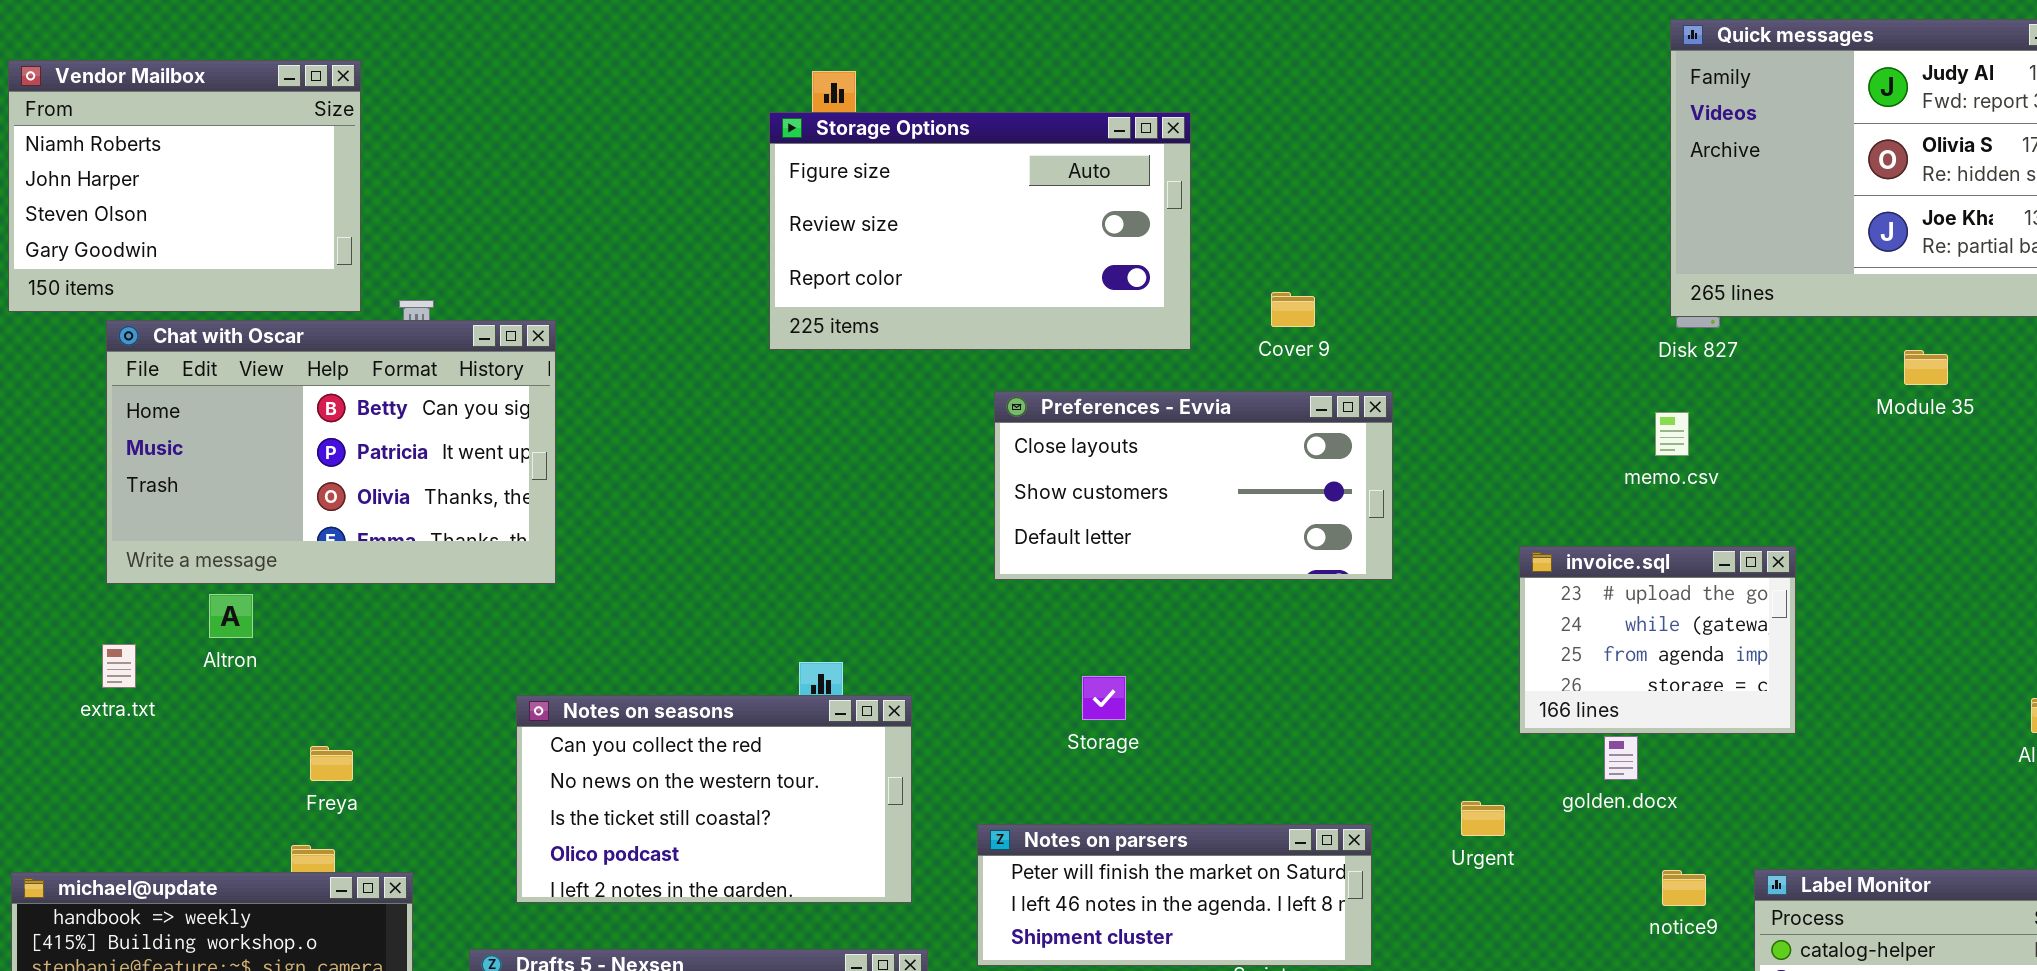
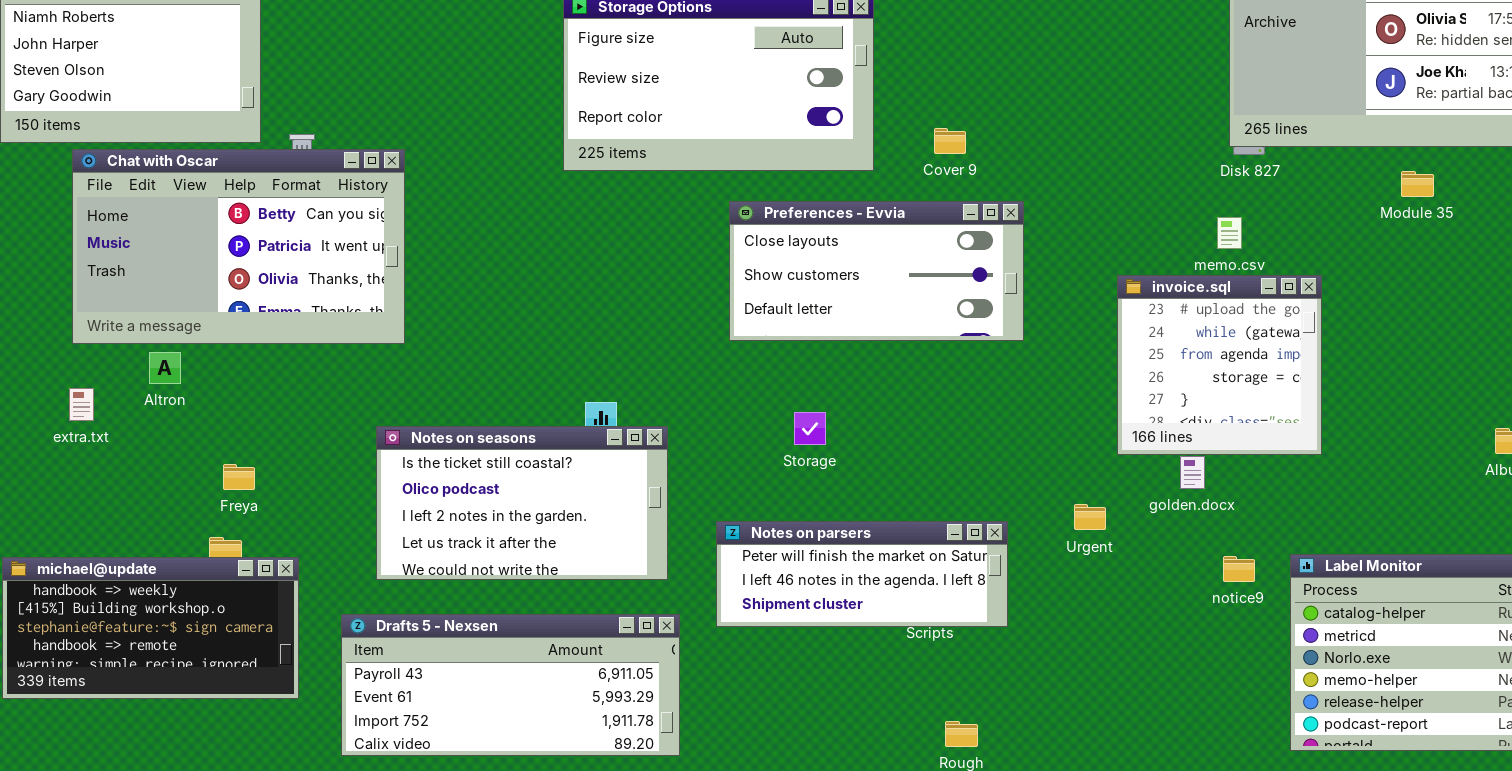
invoice.sql: [1519,546,1796,734] -> [1117,275,1322,455], resized
Notes on seasons: [516,695,912,903] -> [376,426,668,580], scrolled down 2 rows

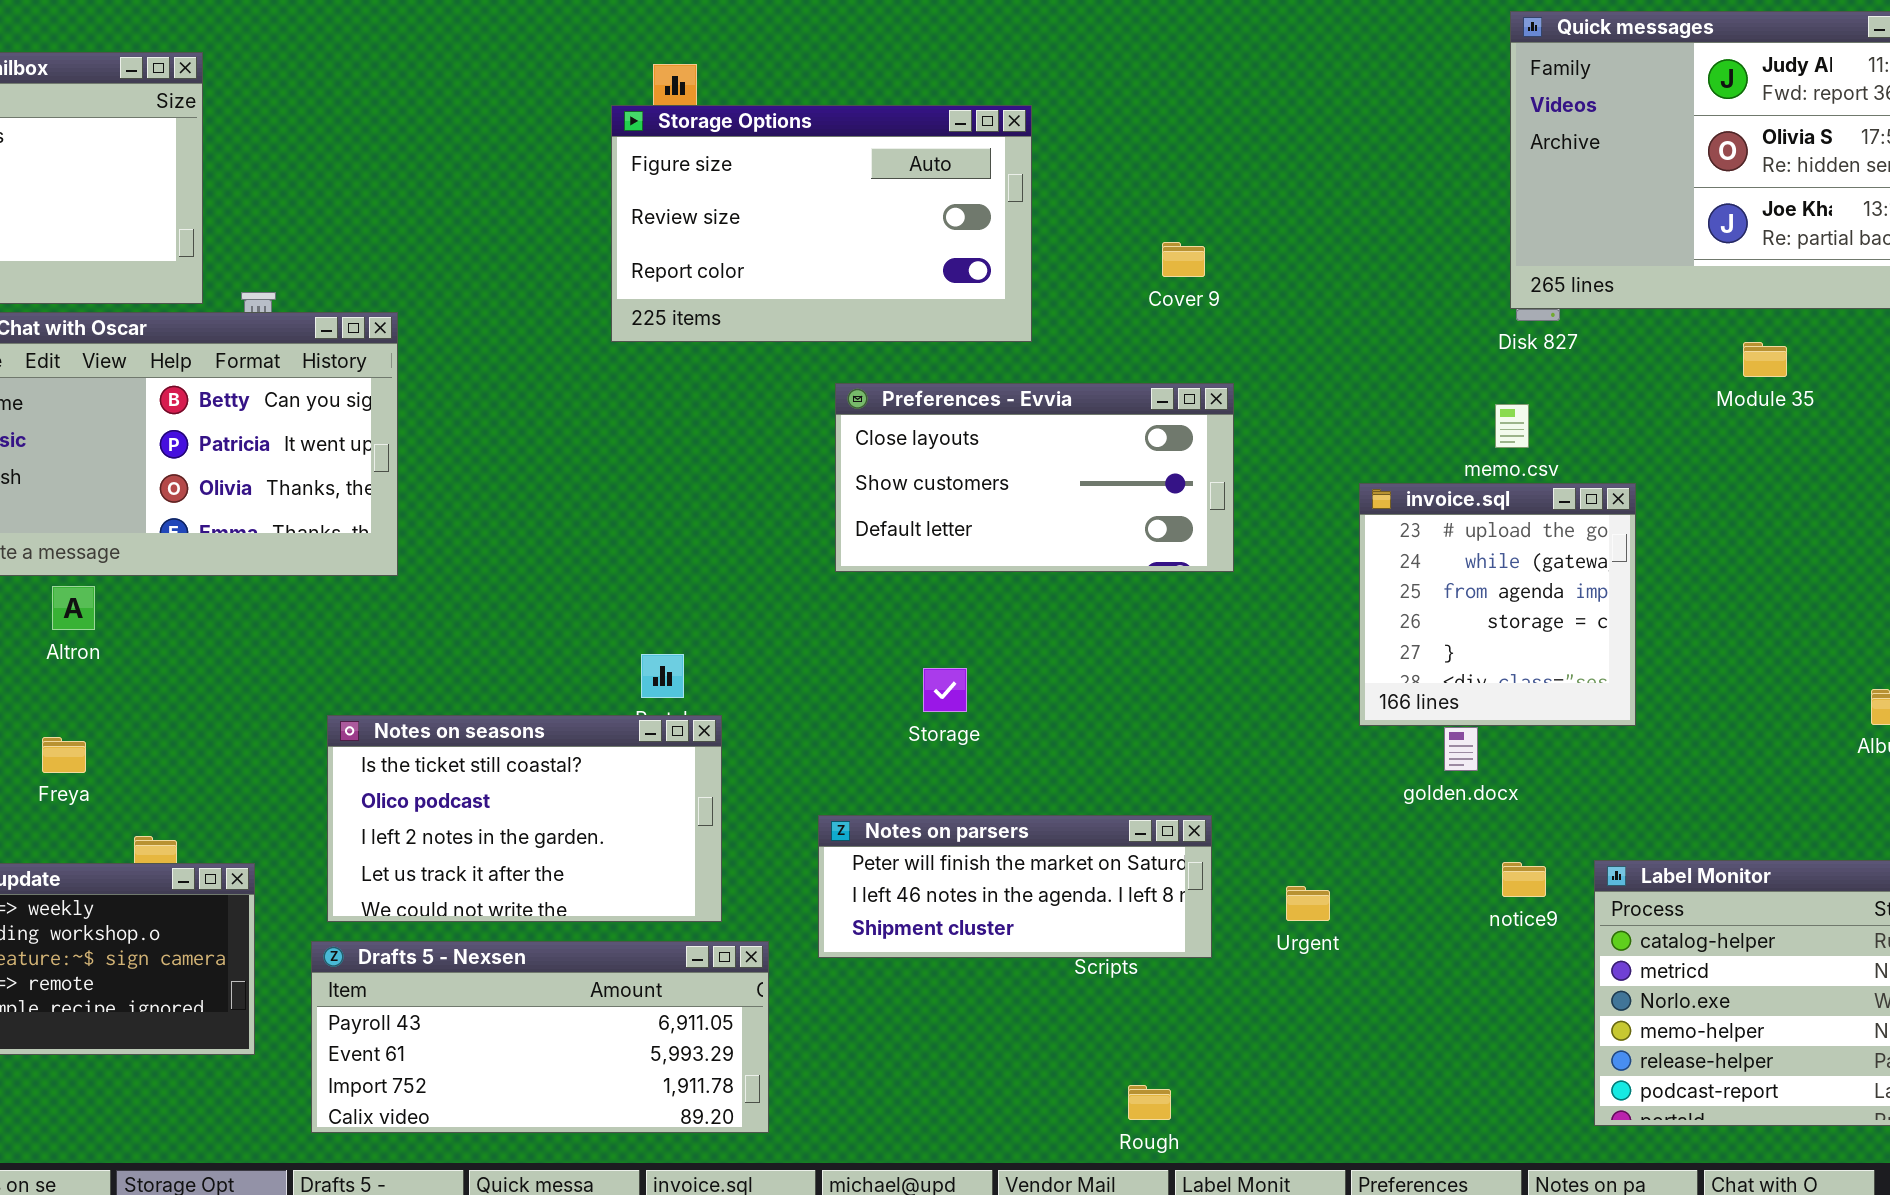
Cover 9: [934,128,966,154] -> [1162,242,1205,277], moved
Notes on seasons: [376,426,668,580] -> [327,715,722,922], moved
Freya: [223,464,255,490] -> [42,737,86,773], moved
Urgent: [1074,504,1106,530] -> [1286,886,1330,921], moved

